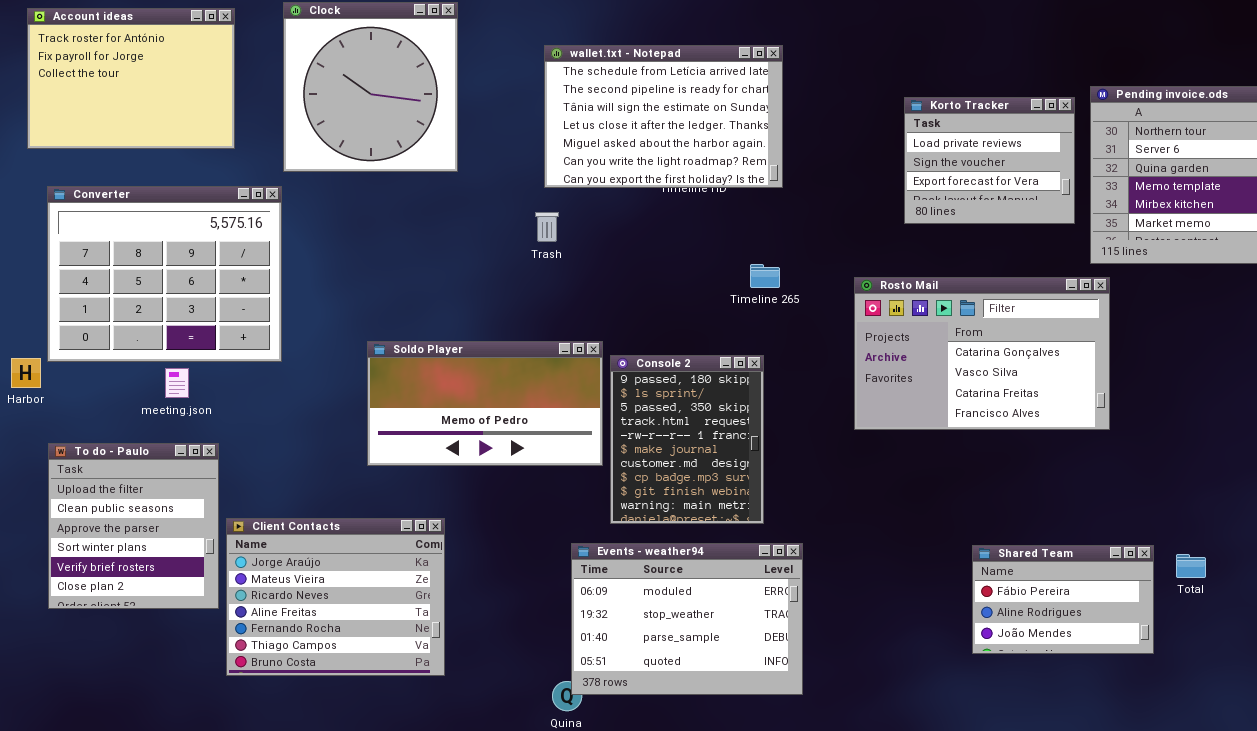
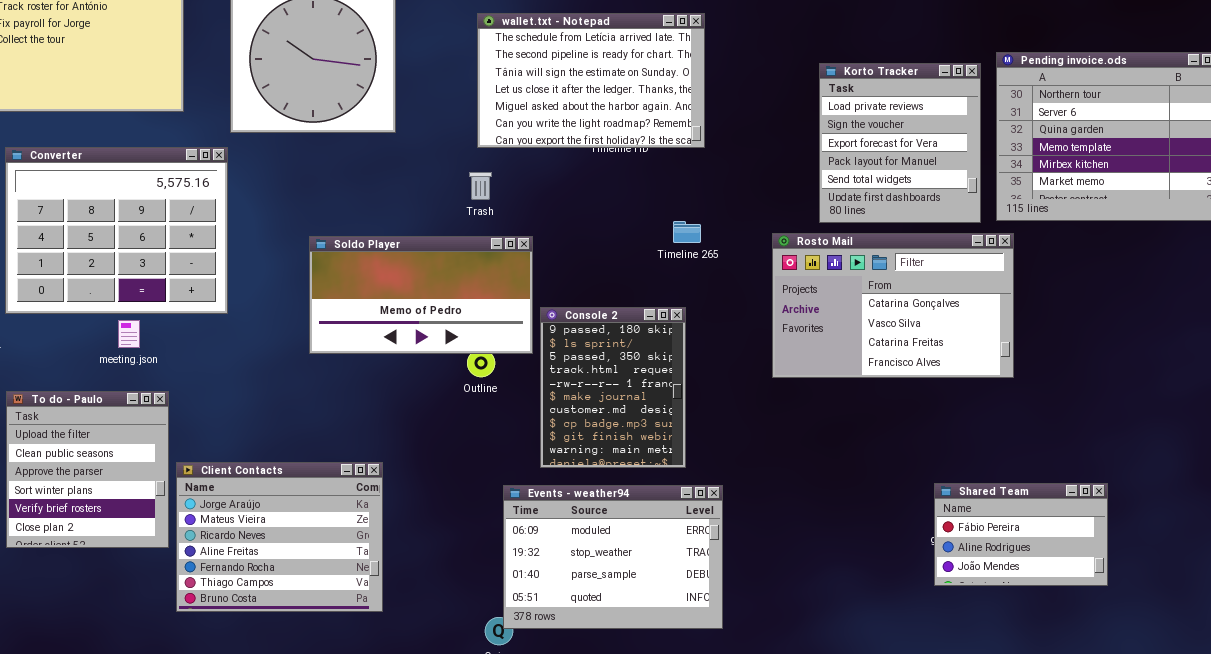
Korto Tracker: [904,97,1075,224] -> [819,63,981,223], resized
Soldo Player: [367,341,603,466] -> [309,236,533,354], moved
Shared Team: [972,545,1154,654] -> [934,483,1108,586], moved

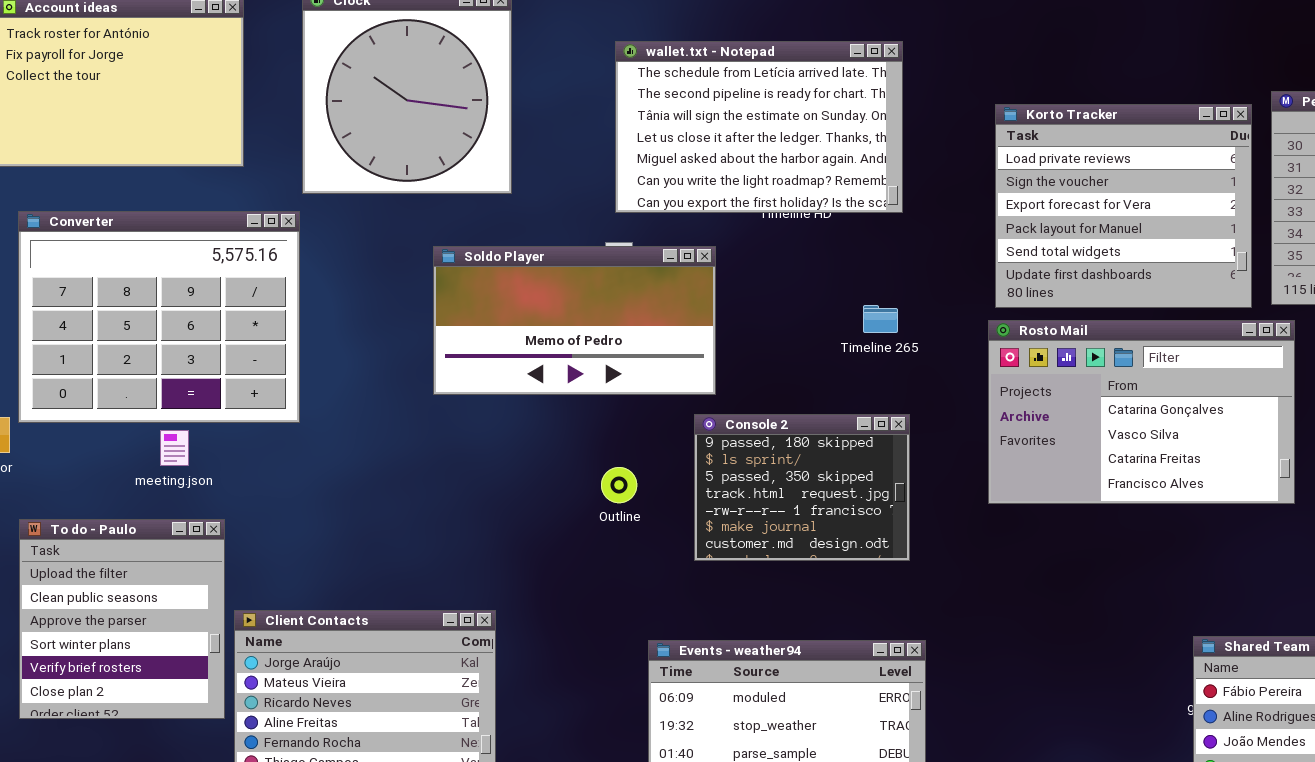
Korto Tracker: [819,63,981,223] -> [995,104,1252,308], resized
Soldo Player: [309,236,533,354] -> [433,246,716,395], moved
Console 2: [540,307,686,468] -> [694,414,910,561], resized

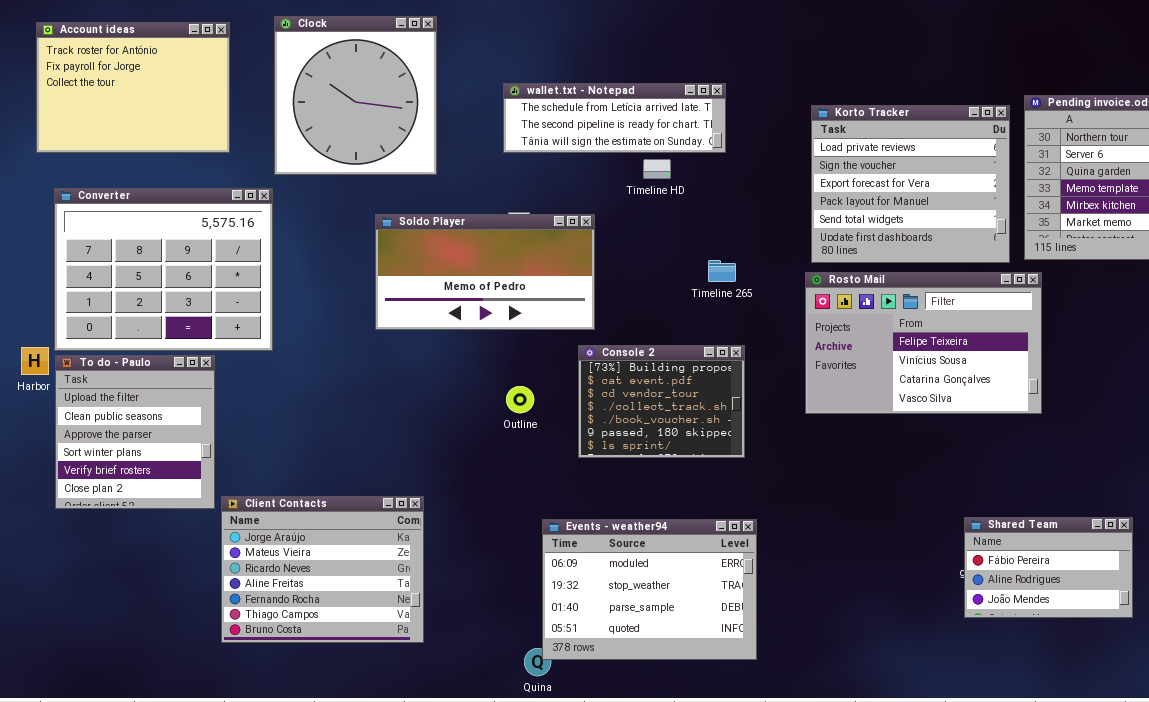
wallet.txt - Notepad: [615,41,903,213] -> [503,83,726,153], moved, resized
Rosto Mail: [988,320,1295,504] -> [805,272,1042,414], scrolled up 2 rows
Console 2: [694,414,910,561] -> [578,345,745,458], scrolled up 5 rows
To do - Paulo: [19,519,225,719] -> [55,355,215,509], moved

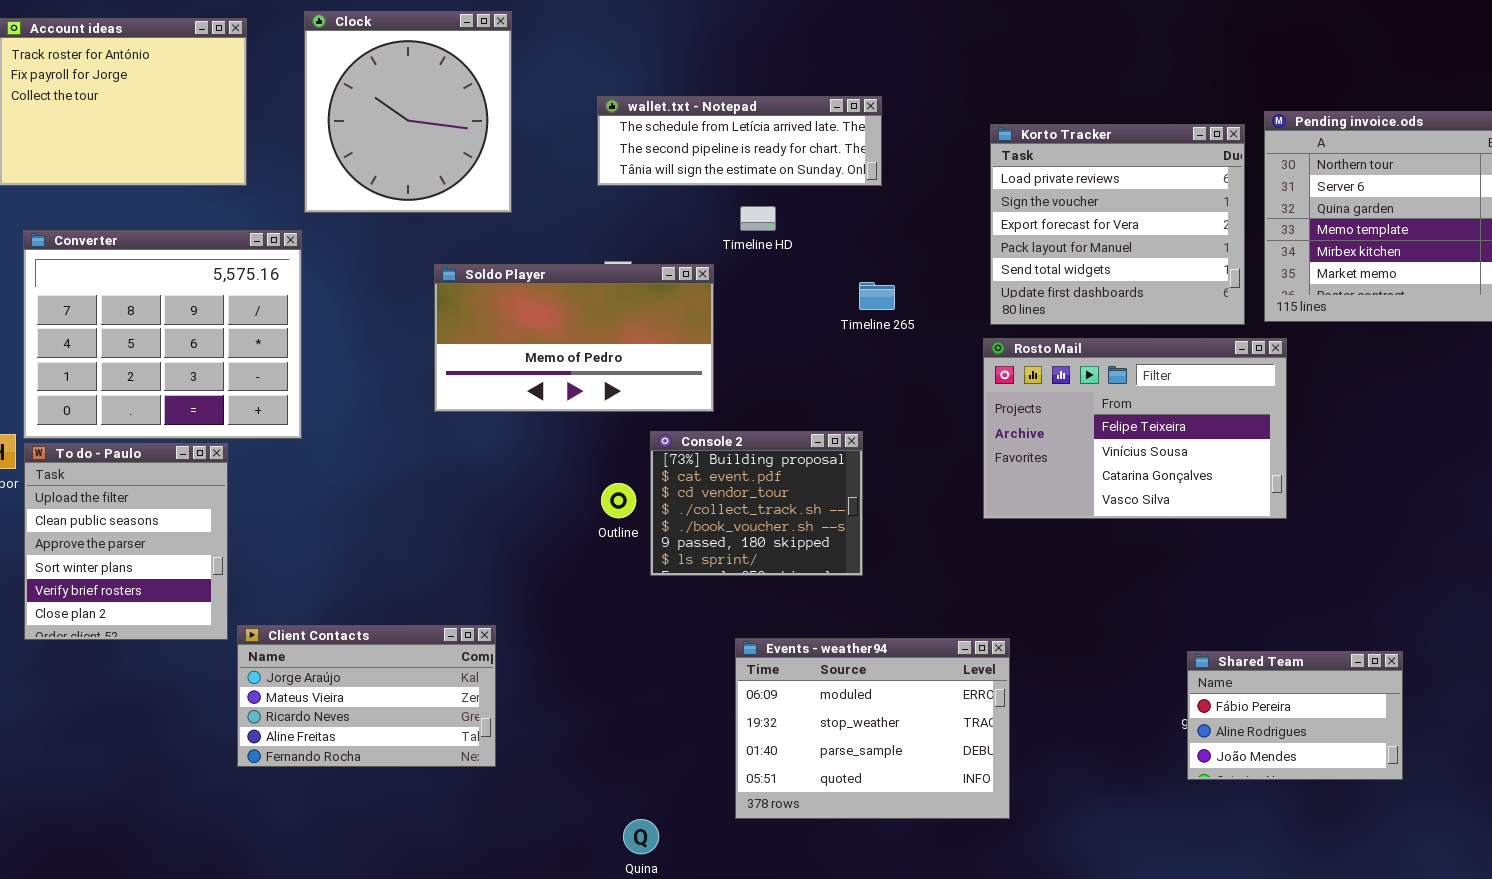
Timeline HD: [643,159,671,179] -> [740,206,776,231], moved
Timeline 265: [708,260,736,282] -> [859,282,895,310], moved
Console 2: [578,345,745,458] -> [650,431,863,576], moved
Client Contacts: [221,496,424,643] -> [237,625,496,767], resized
Events - weather94: [542,519,757,660] -> [735,638,1010,819], moved

